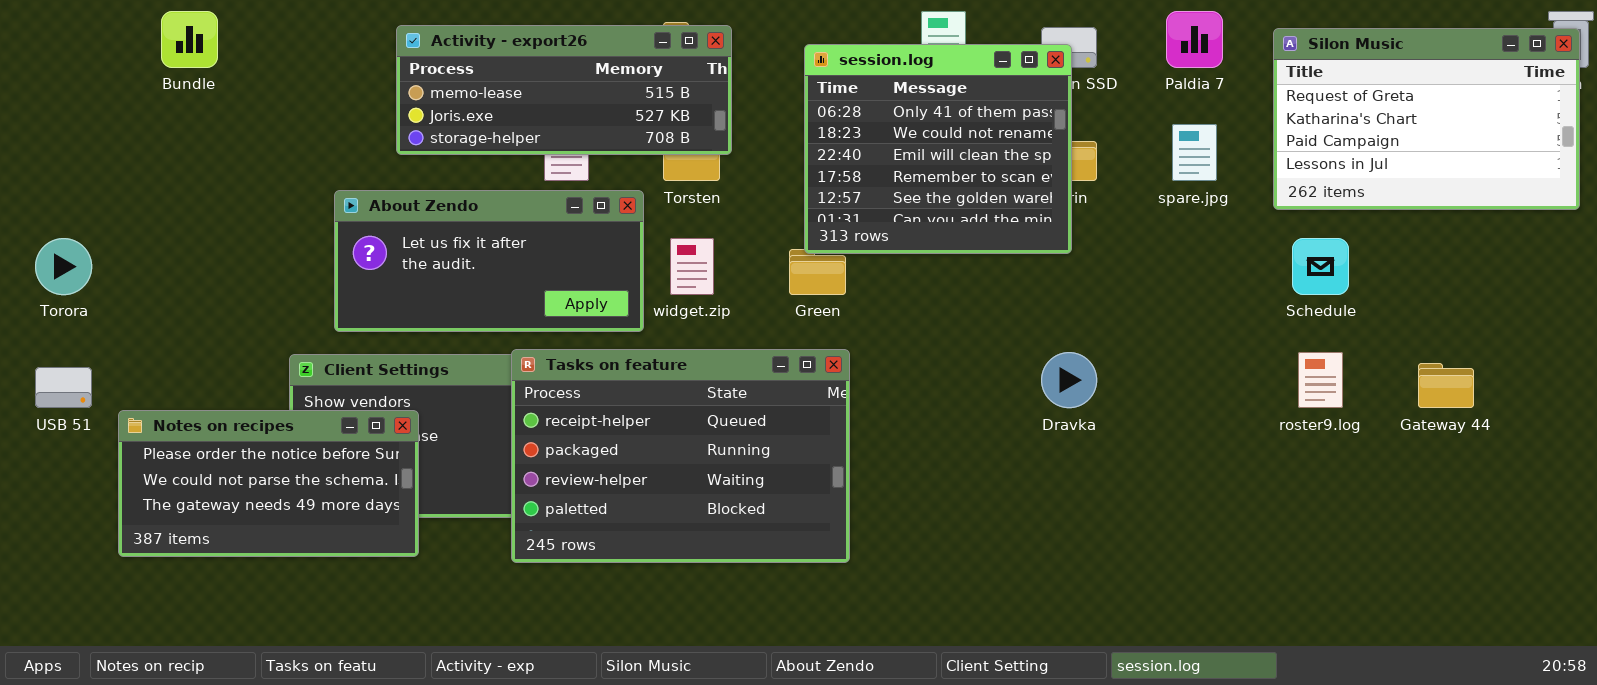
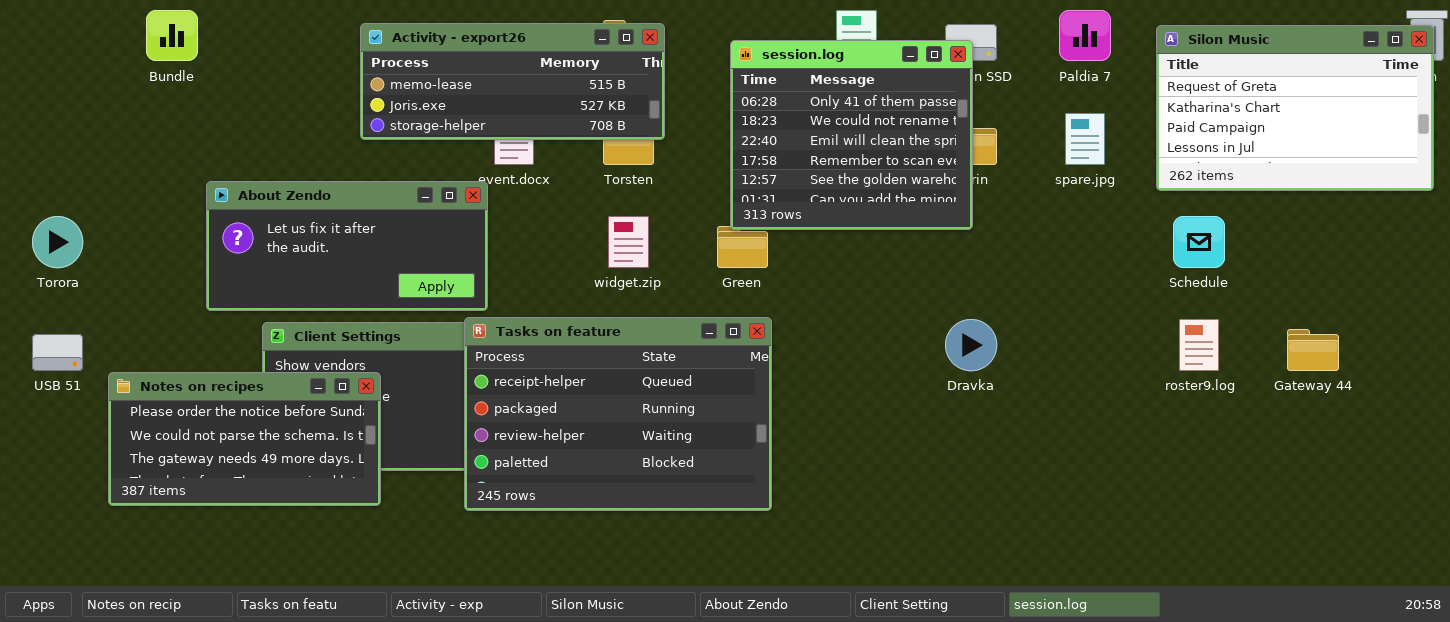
About Zendo: [334,190,644,332] -> [206,181,488,311], moved

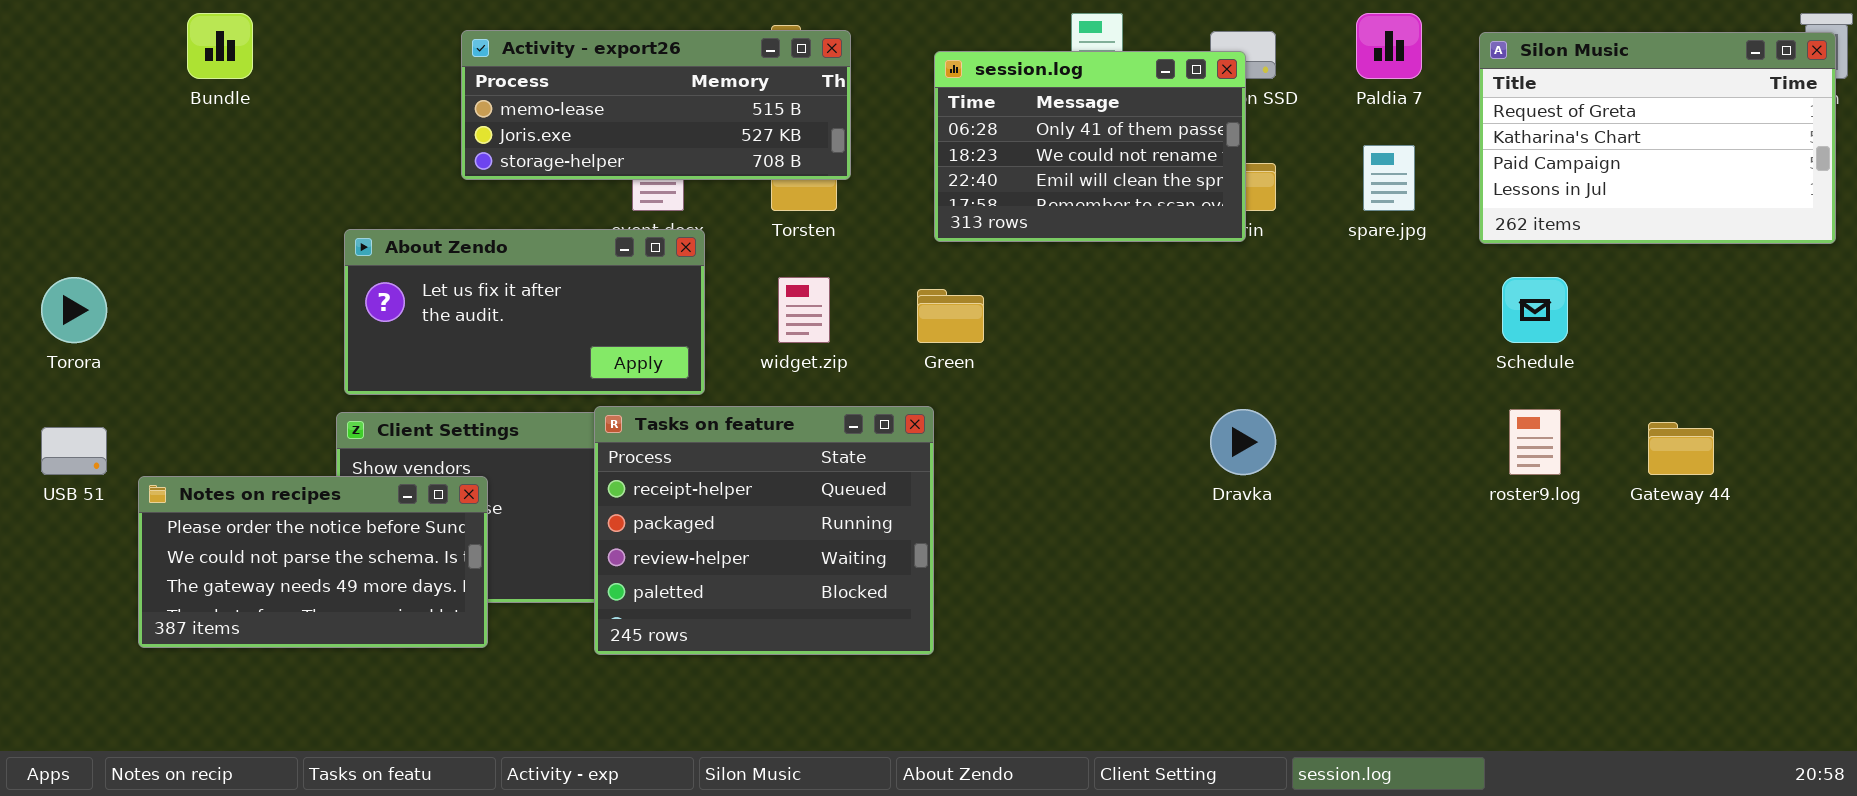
session.log: [730,40,973,230] -> [934,51,1246,242], resized
About Zendo: [206,181,488,311] -> [344,229,705,395], moved
Tasks on feature: [464,317,772,511] -> [594,406,934,655], resized

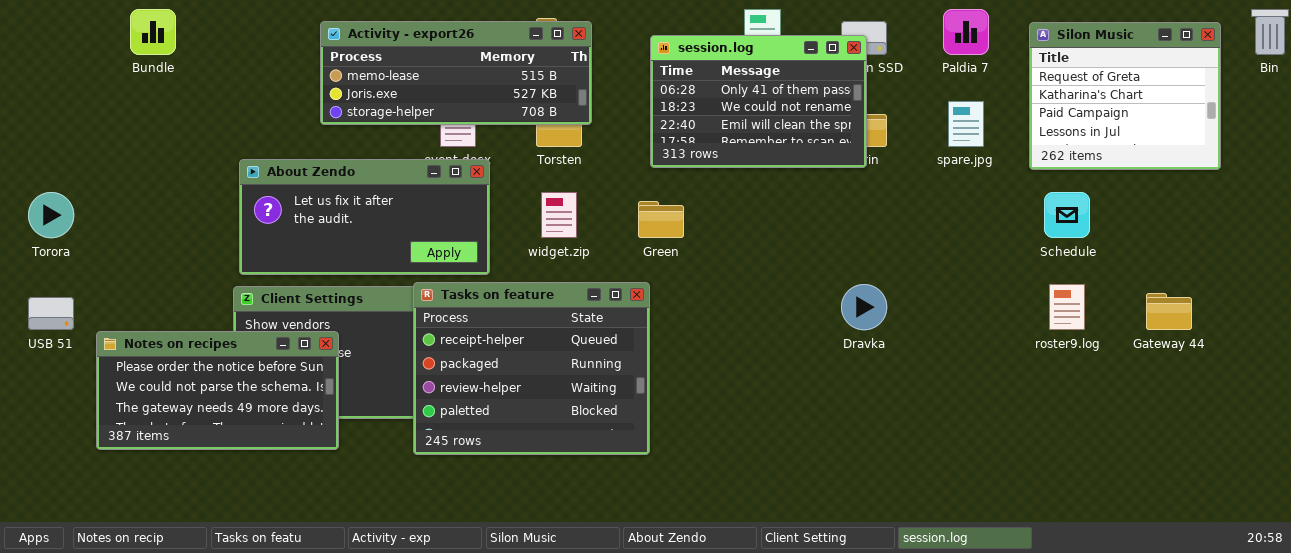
Silon Music: [1479,32,1836,244] -> [1029,22,1221,170], resized

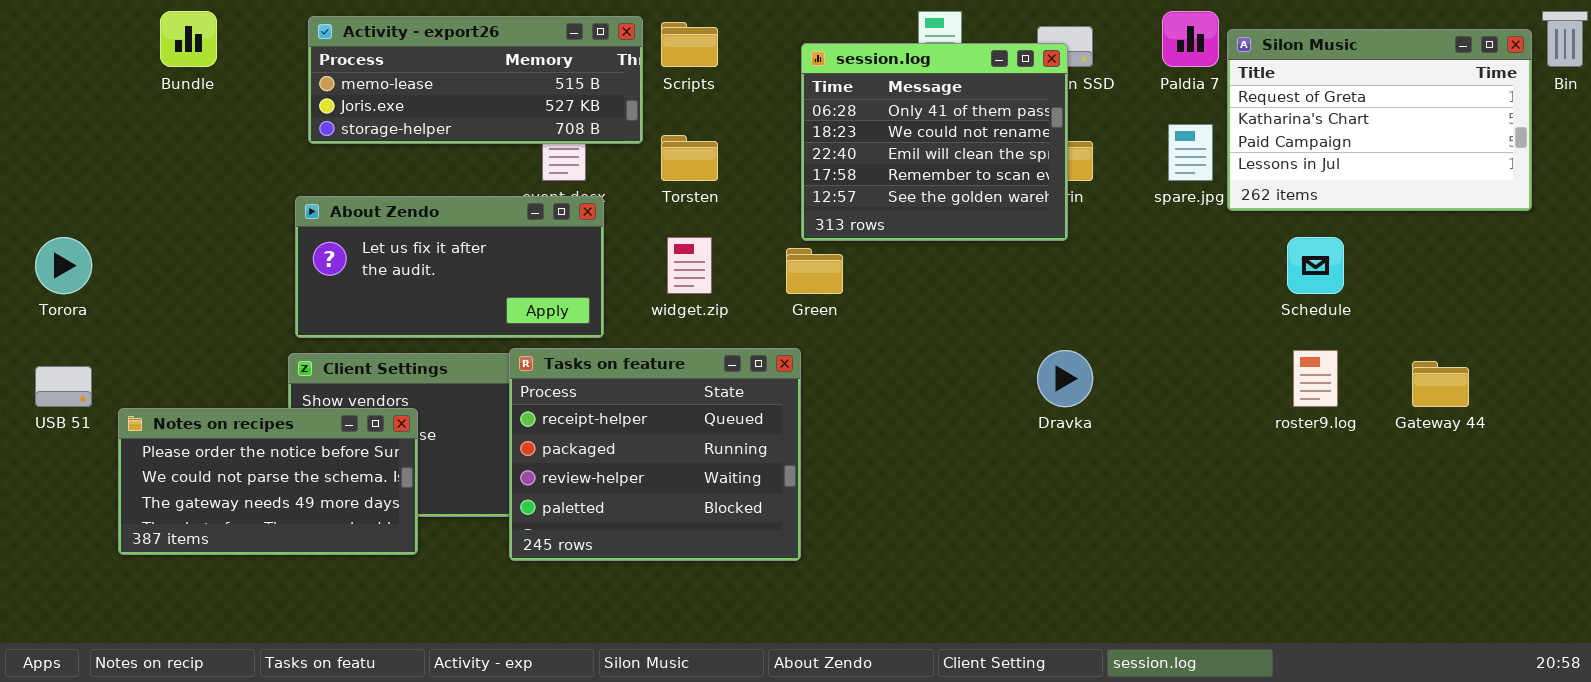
Activity - export26: [320,21,592,125] -> [308,16,643,144], moved
Silon Music: [1029,22,1221,170] -> [1227,29,1532,211], moved, resized
session.log: [650,35,867,168] -> [801,43,1068,241], resized

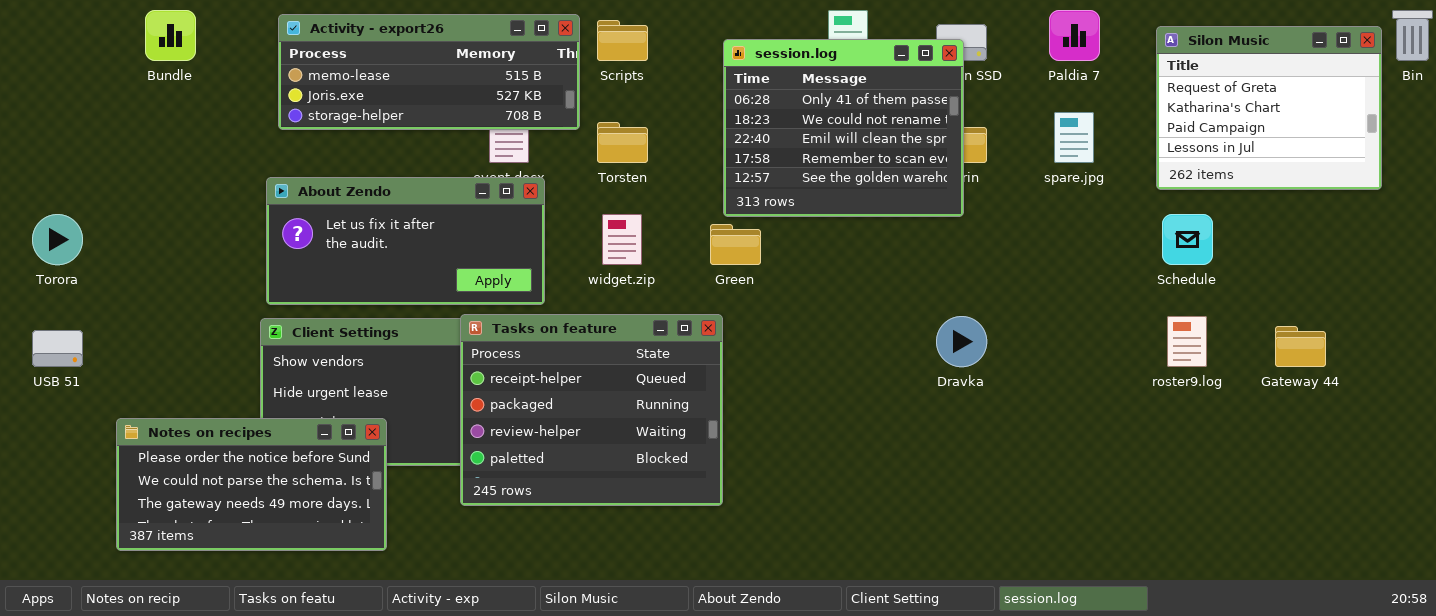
Silon Music: [1227,29,1532,211] -> [1156,26,1382,190], resized
Notes on recipes: [118,408,418,555] -> [116,418,387,551], moved

